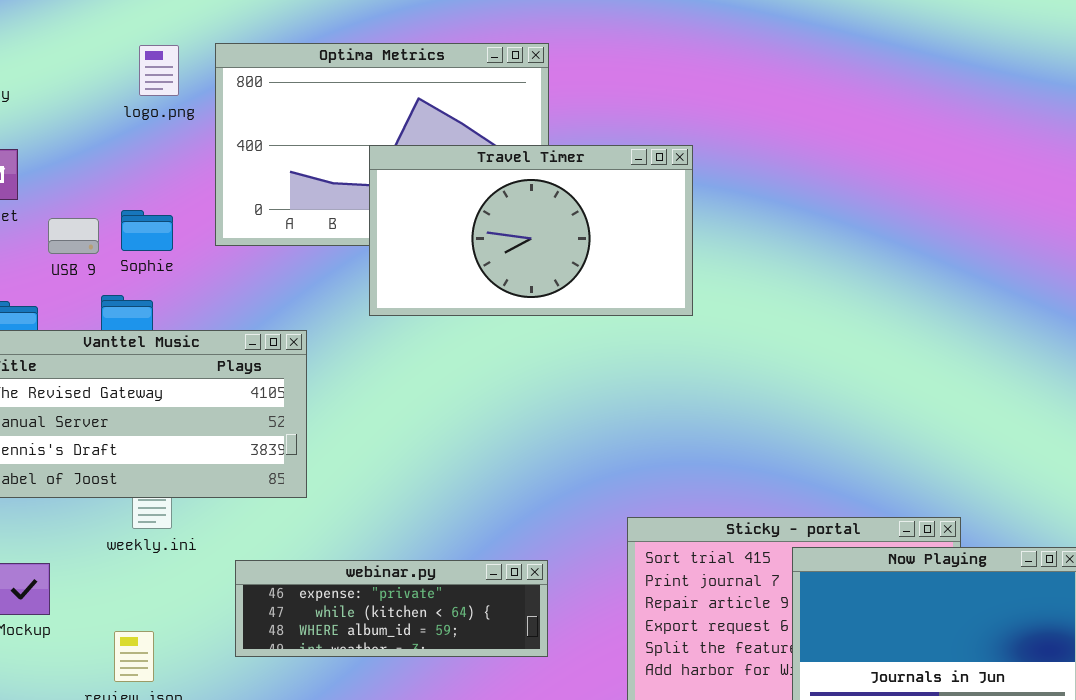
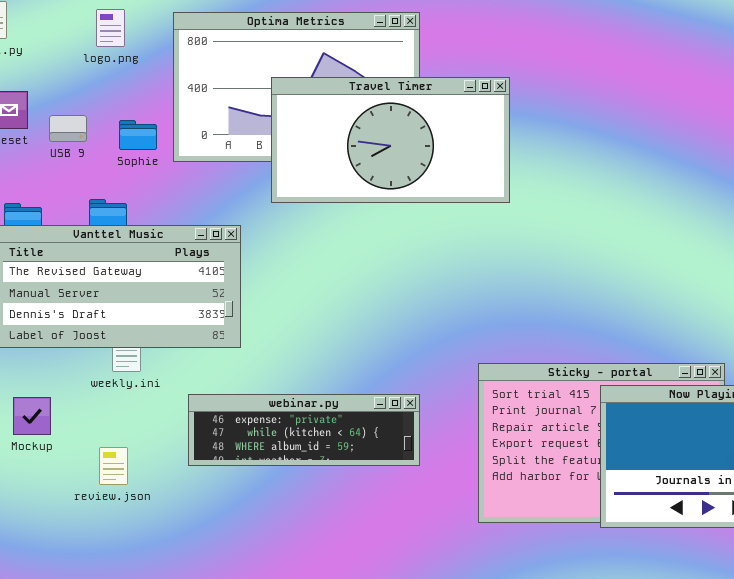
logo.png: [139,45,179,96] -> [96,9,125,47], moved
Travel Timer: [369,145,693,316] -> [271,77,510,203], moved
Sophie: [121,210,173,251] -> [119,120,157,150], moved
USB 9: [48,218,99,254] -> [49,115,87,142], moved

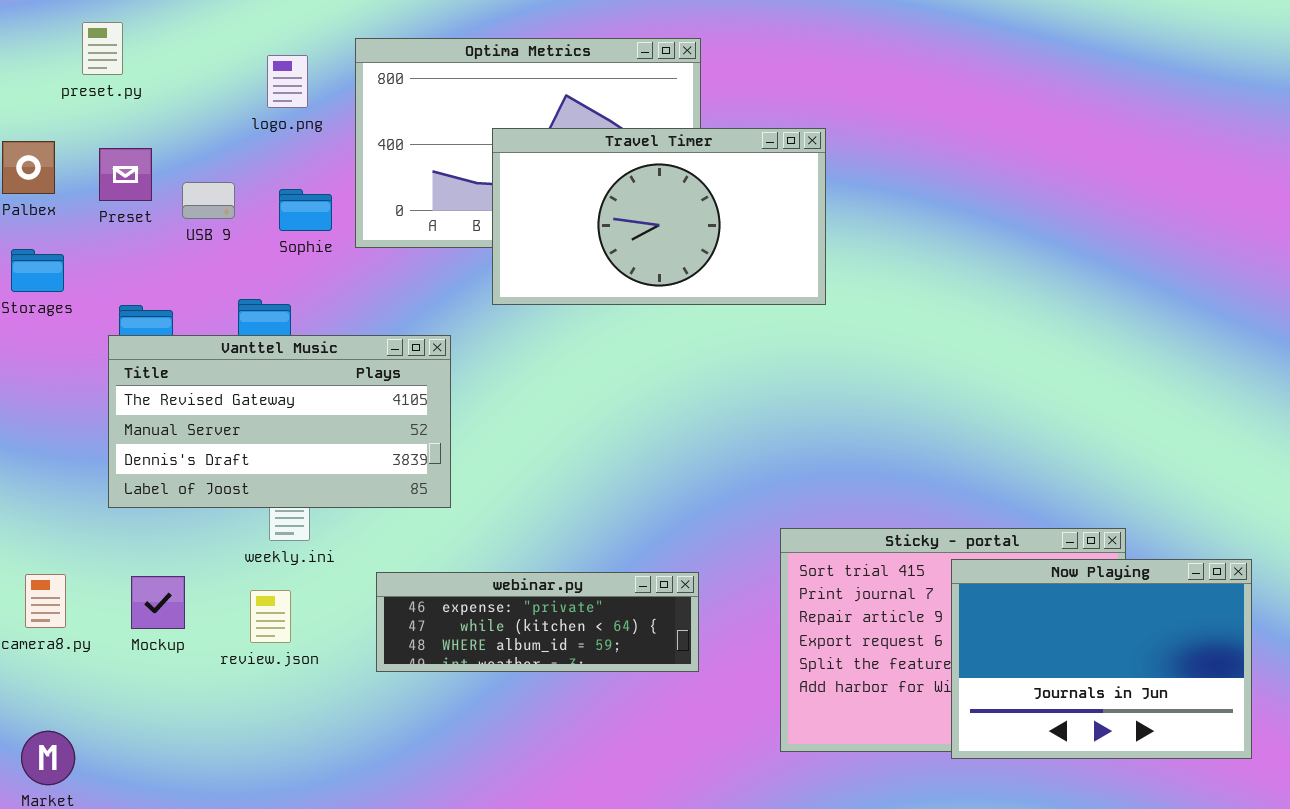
logo.png: [96,9,125,47] -> [267,55,308,108], moved
review.json: [99,447,128,485] -> [250,590,291,643], moved

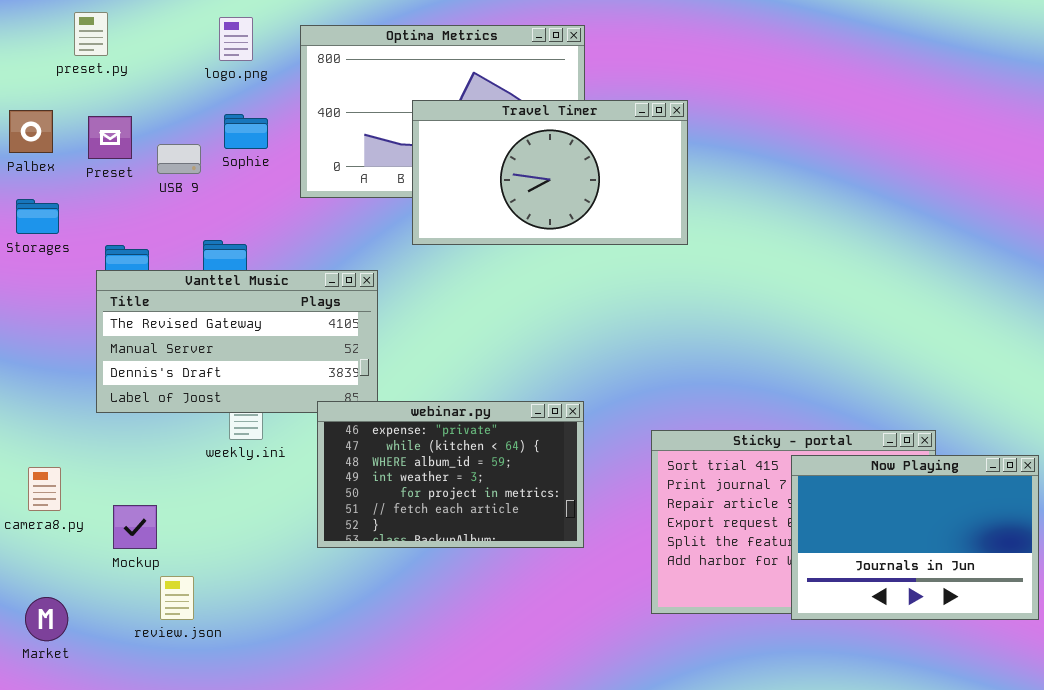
logo.png: [267,55,308,108] -> [219,17,253,61], moved
Sophie: [279,189,332,231] -> [224,114,268,149], moved
webinar.py: [376,572,699,672] -> [317,401,584,548], resized
Mockup: [131,576,185,629] -> [113,505,157,549], moved
review.json: [250,590,291,643] -> [160,576,194,620], moved

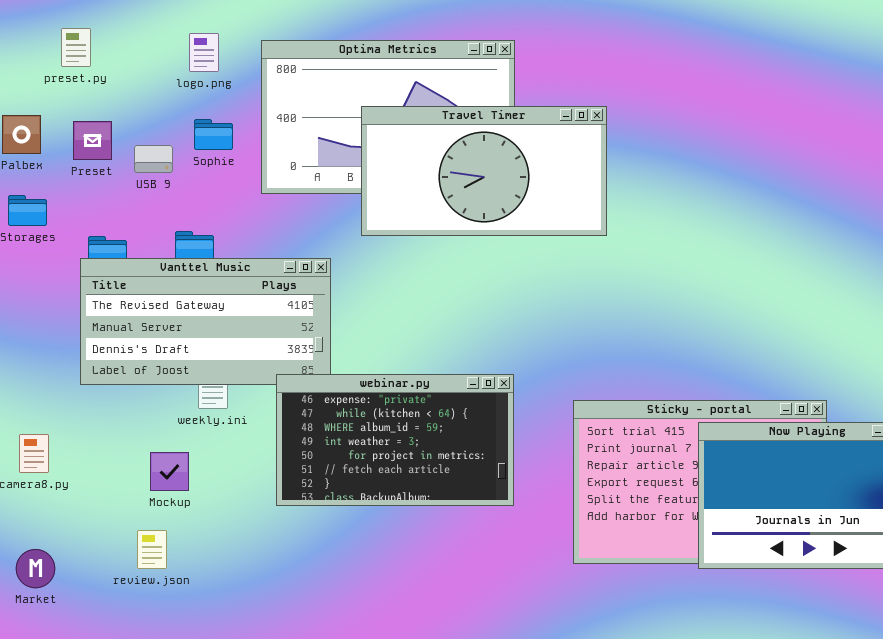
Mockup: [113,505,157,549] -> [150,452,189,491], moved

